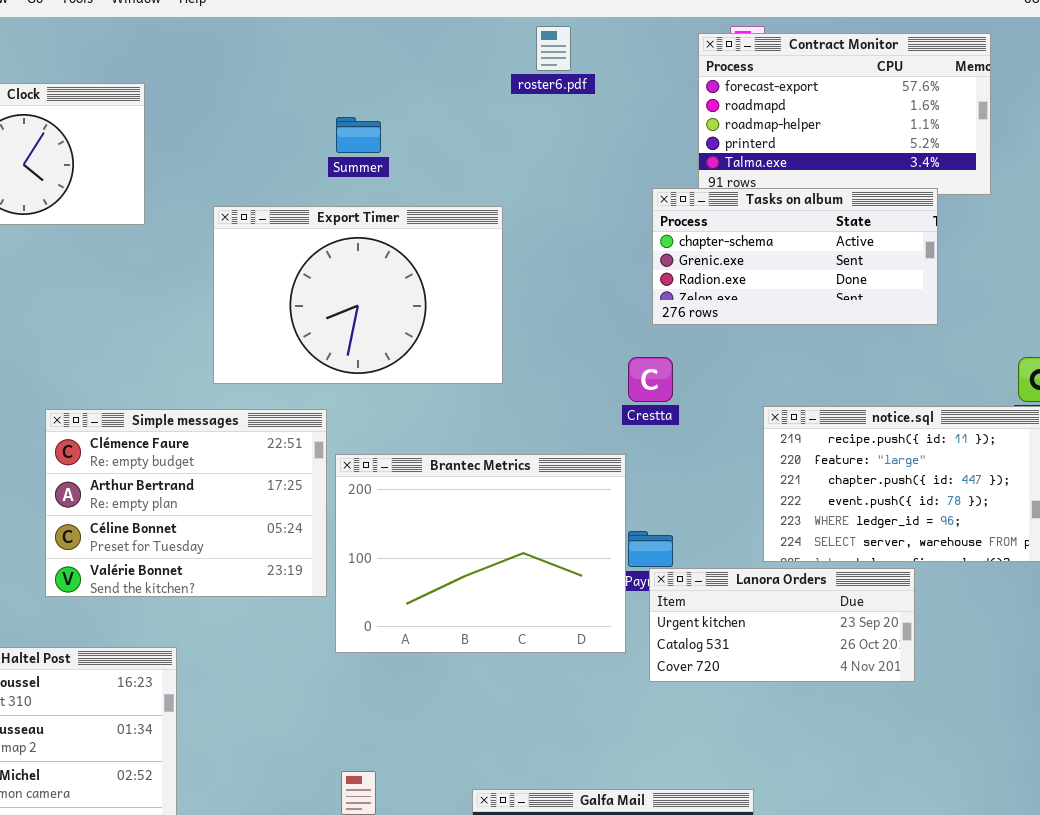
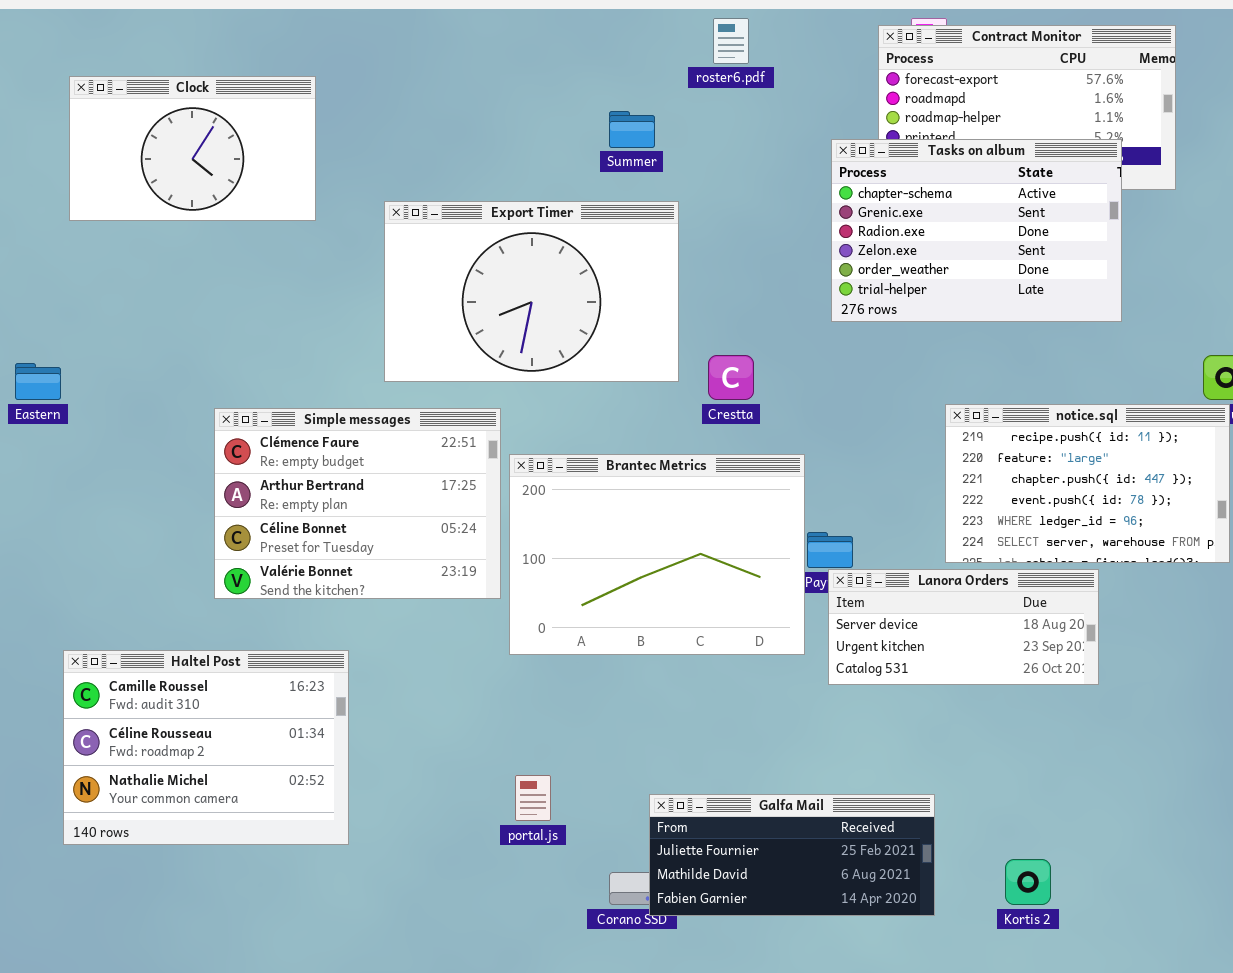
Summer: [336,117,381,153] -> [609,111,655,148], moved
Tasks on album: [652,188,938,325] -> [831,139,1122,322], resized
Crestta: [628,357,673,402] -> [708,355,754,400], moved
Lanora Orders: [649,568,915,682] -> [828,569,1099,685], scrolled up 1 row

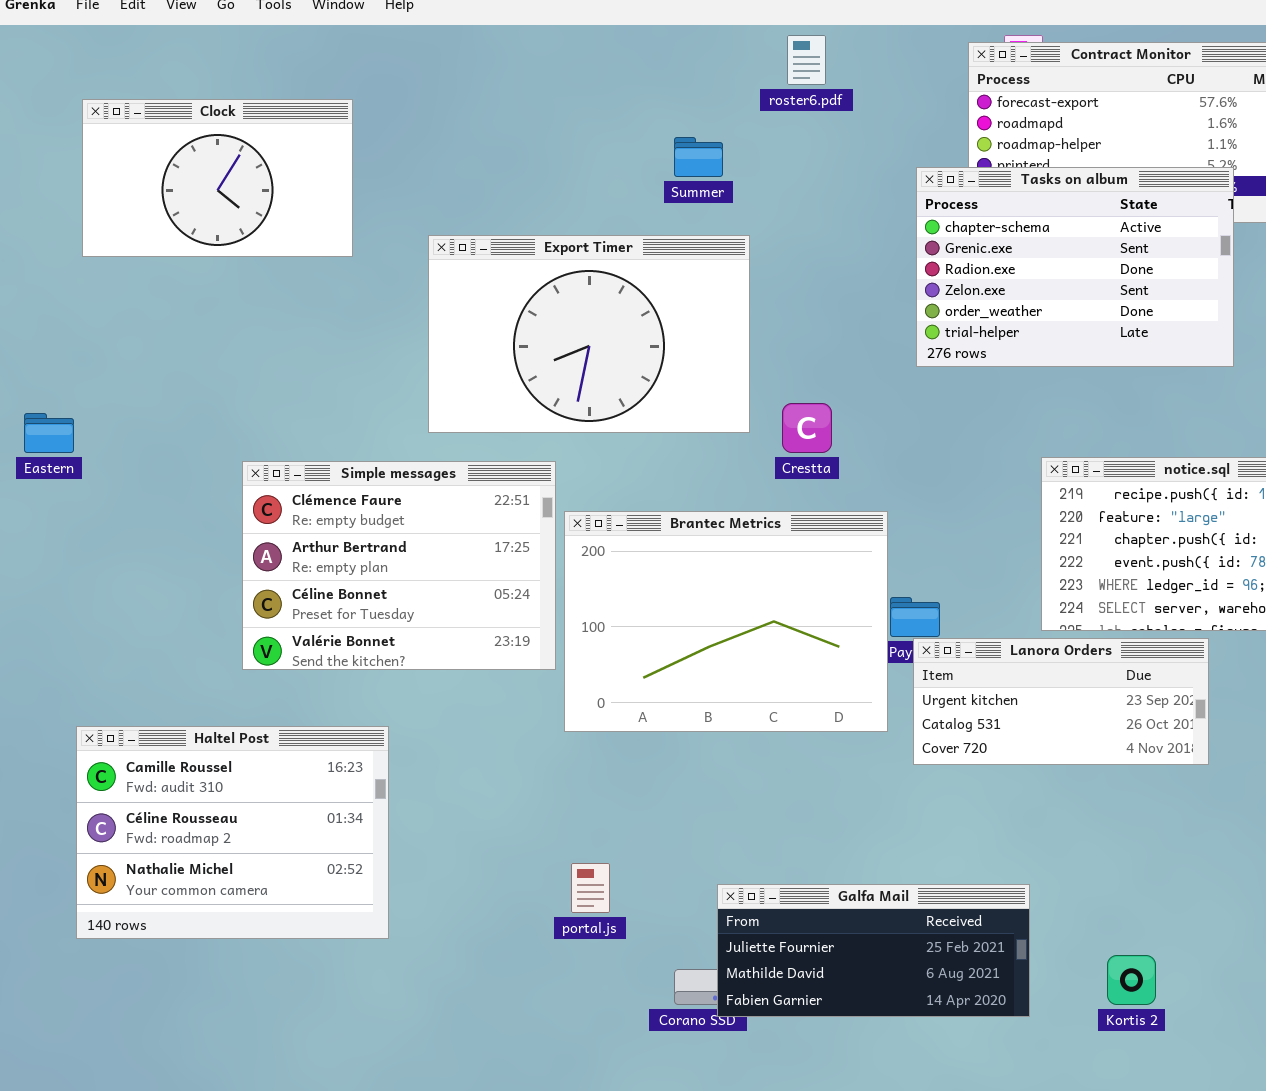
Lanora Orders: [828,569,1099,685] -> [913,638,1209,765], scrolled down 1 row

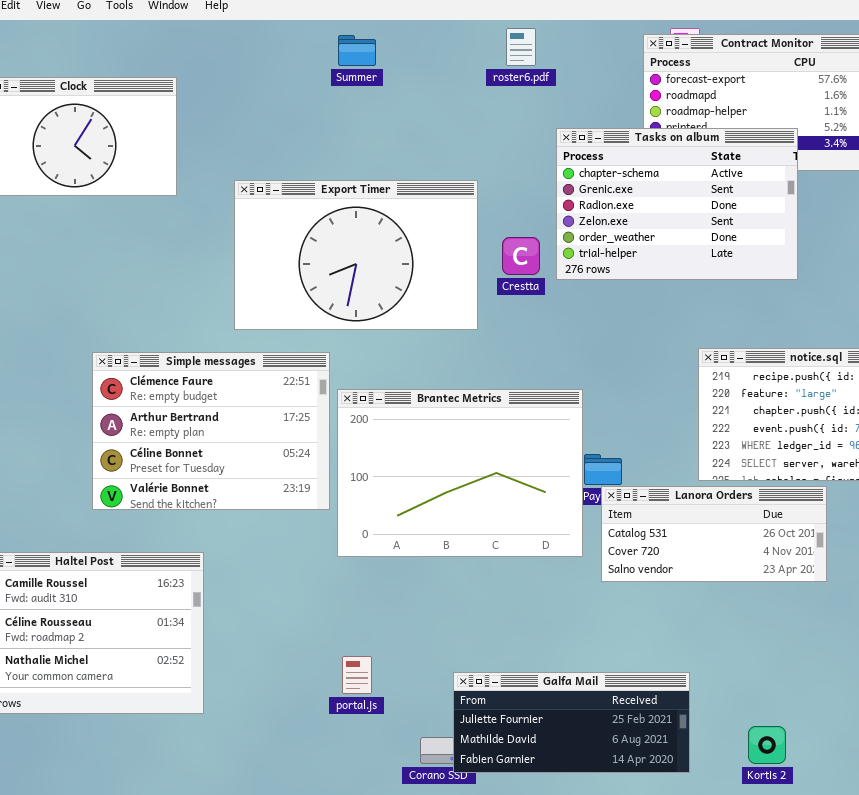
Summer: [674,137,723,177] -> [338,35,376,66], moved
Tasks on album: [916,167,1234,367] -> [556,128,798,280], moved
Crestta: [782,403,832,453] -> [502,237,540,275], moved
Lanora Orders: [913,638,1209,765] -> [601,486,827,582], scrolled down 1 row

